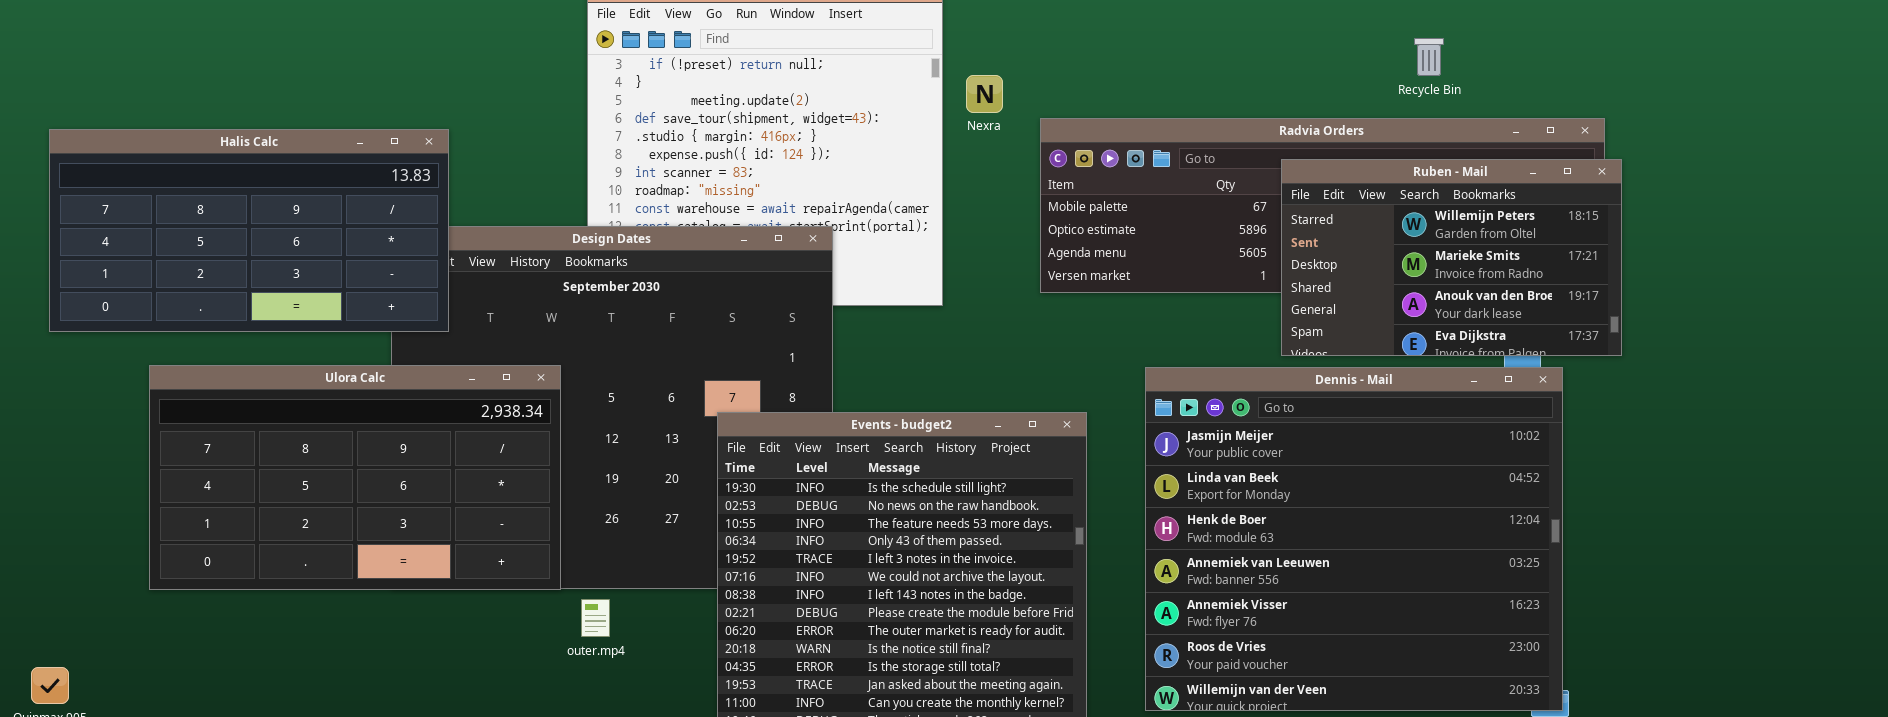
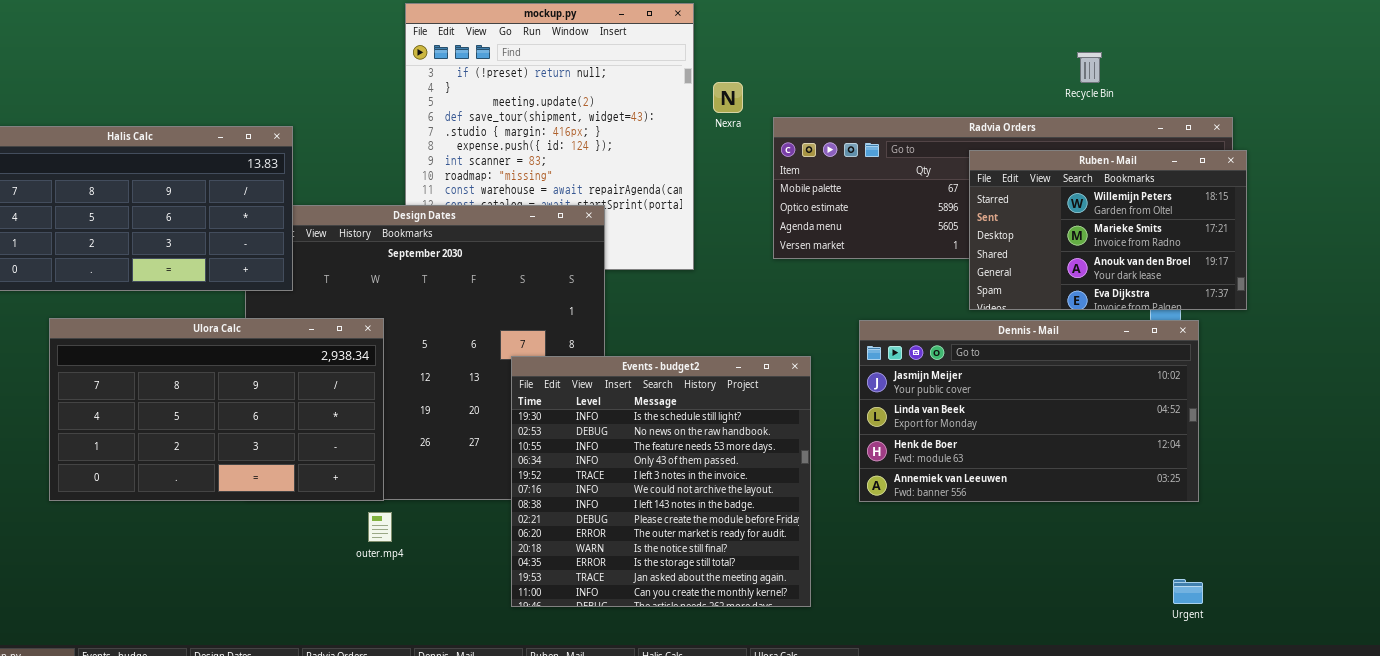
Dennis - Mail: [1145,367,1563,711] -> [859,320,1199,502], resized
outer.mp4: [581,599,610,637] -> [368,512,392,542], moved

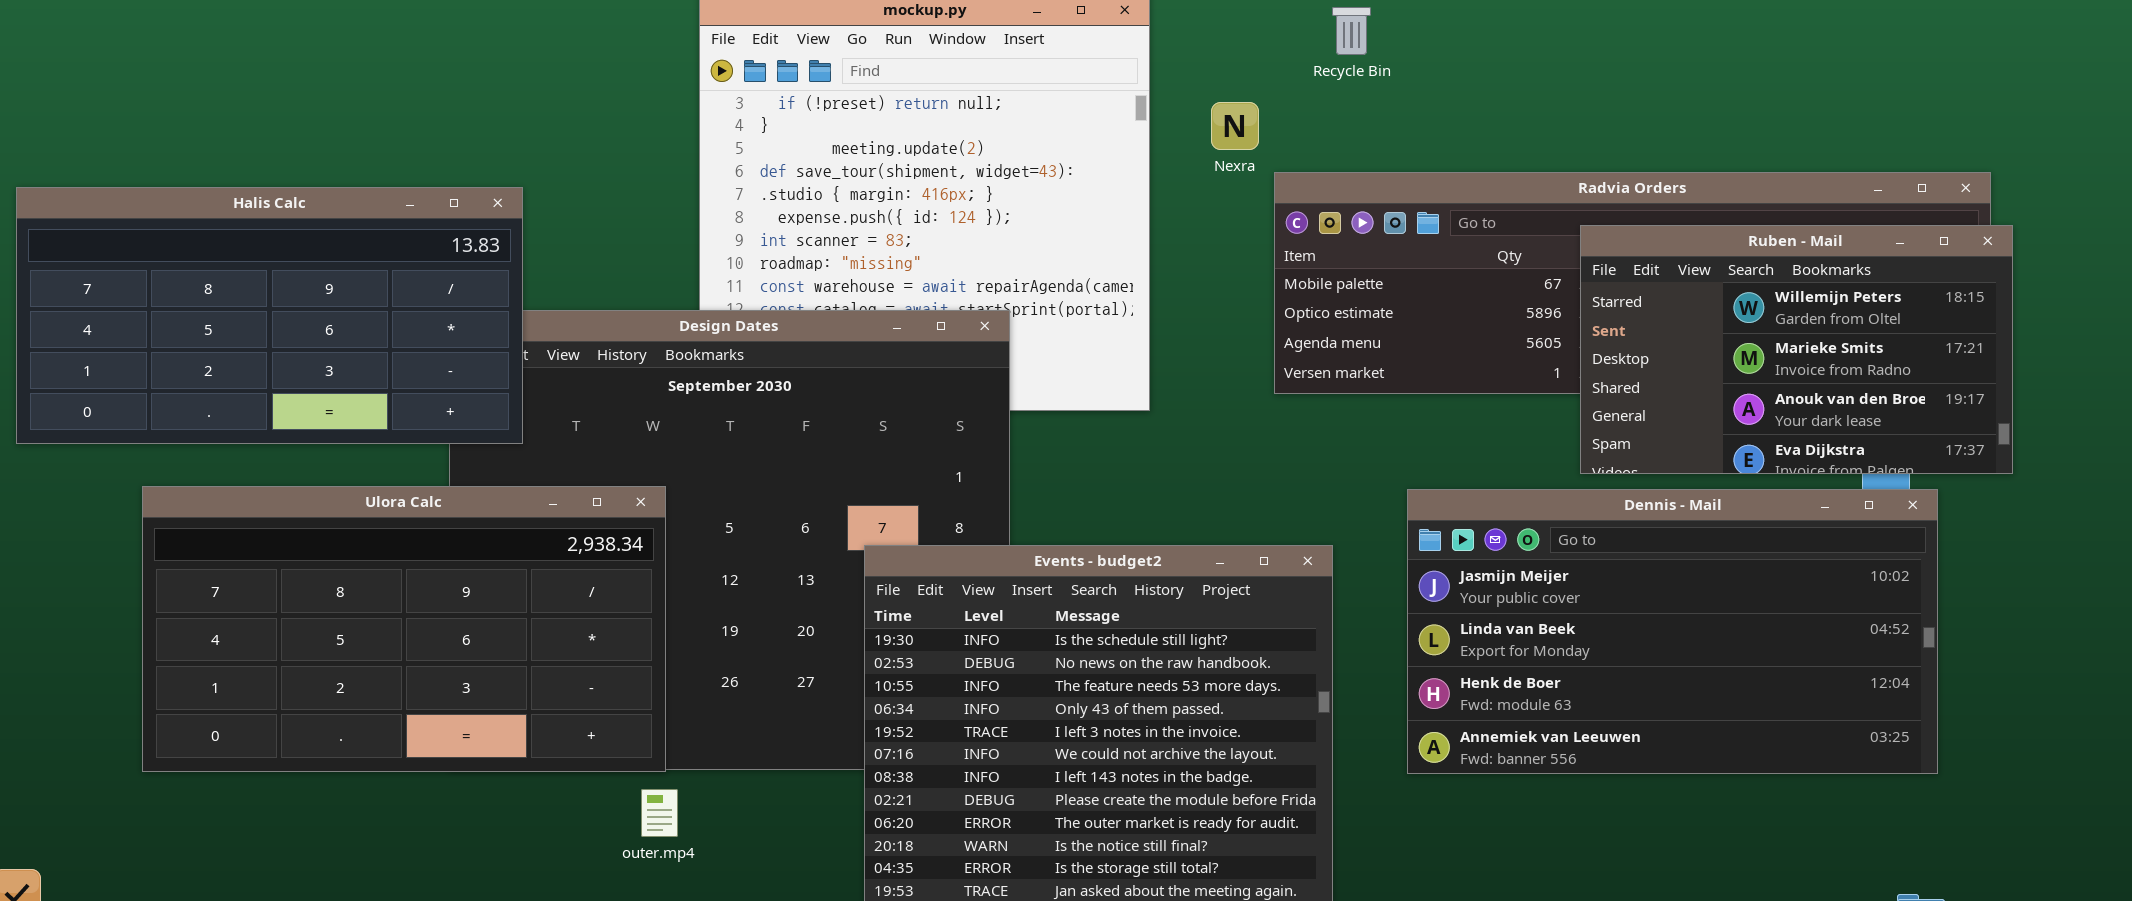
Recycle Bin: [1077,52,1102,83] -> [1332,7,1371,55], moved
Nexra: [713,82,743,113] -> [1211,102,1259,150], moved

